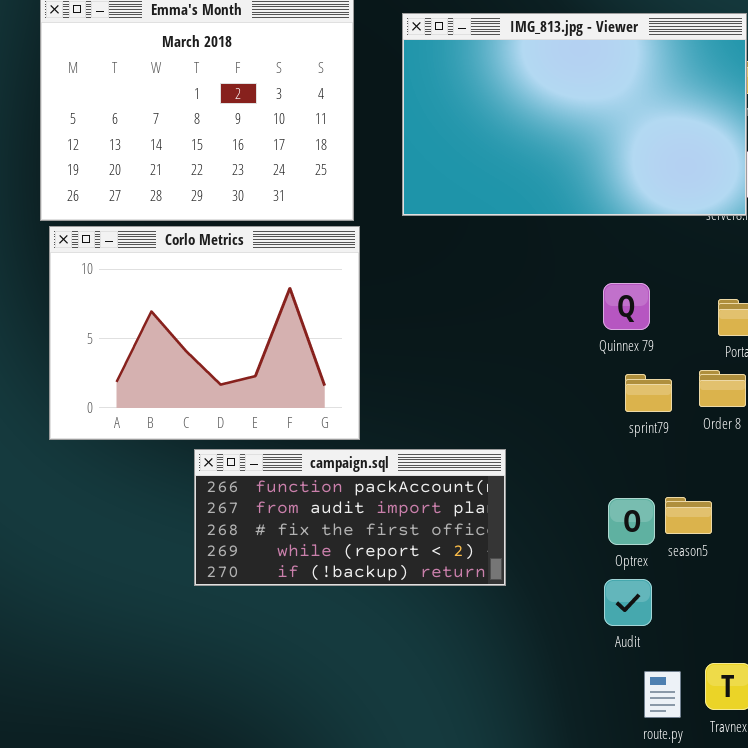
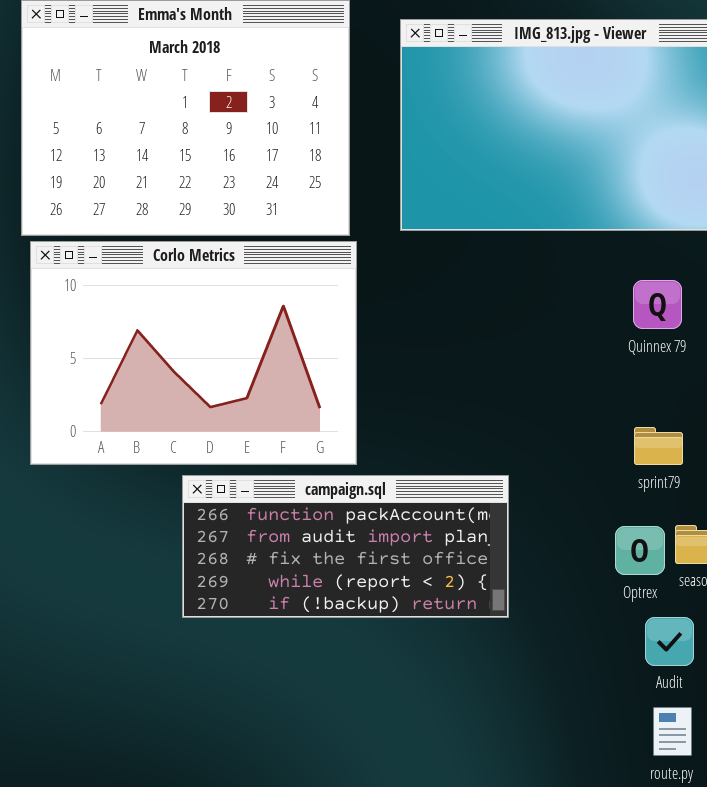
Quinnex 79: [603,283,650,330] -> [633,280,682,329], moved
sprint79: [625,374,672,412] -> [634,427,683,465], moved
Audit: [604,579,652,626] -> [645,617,694,666], moved

